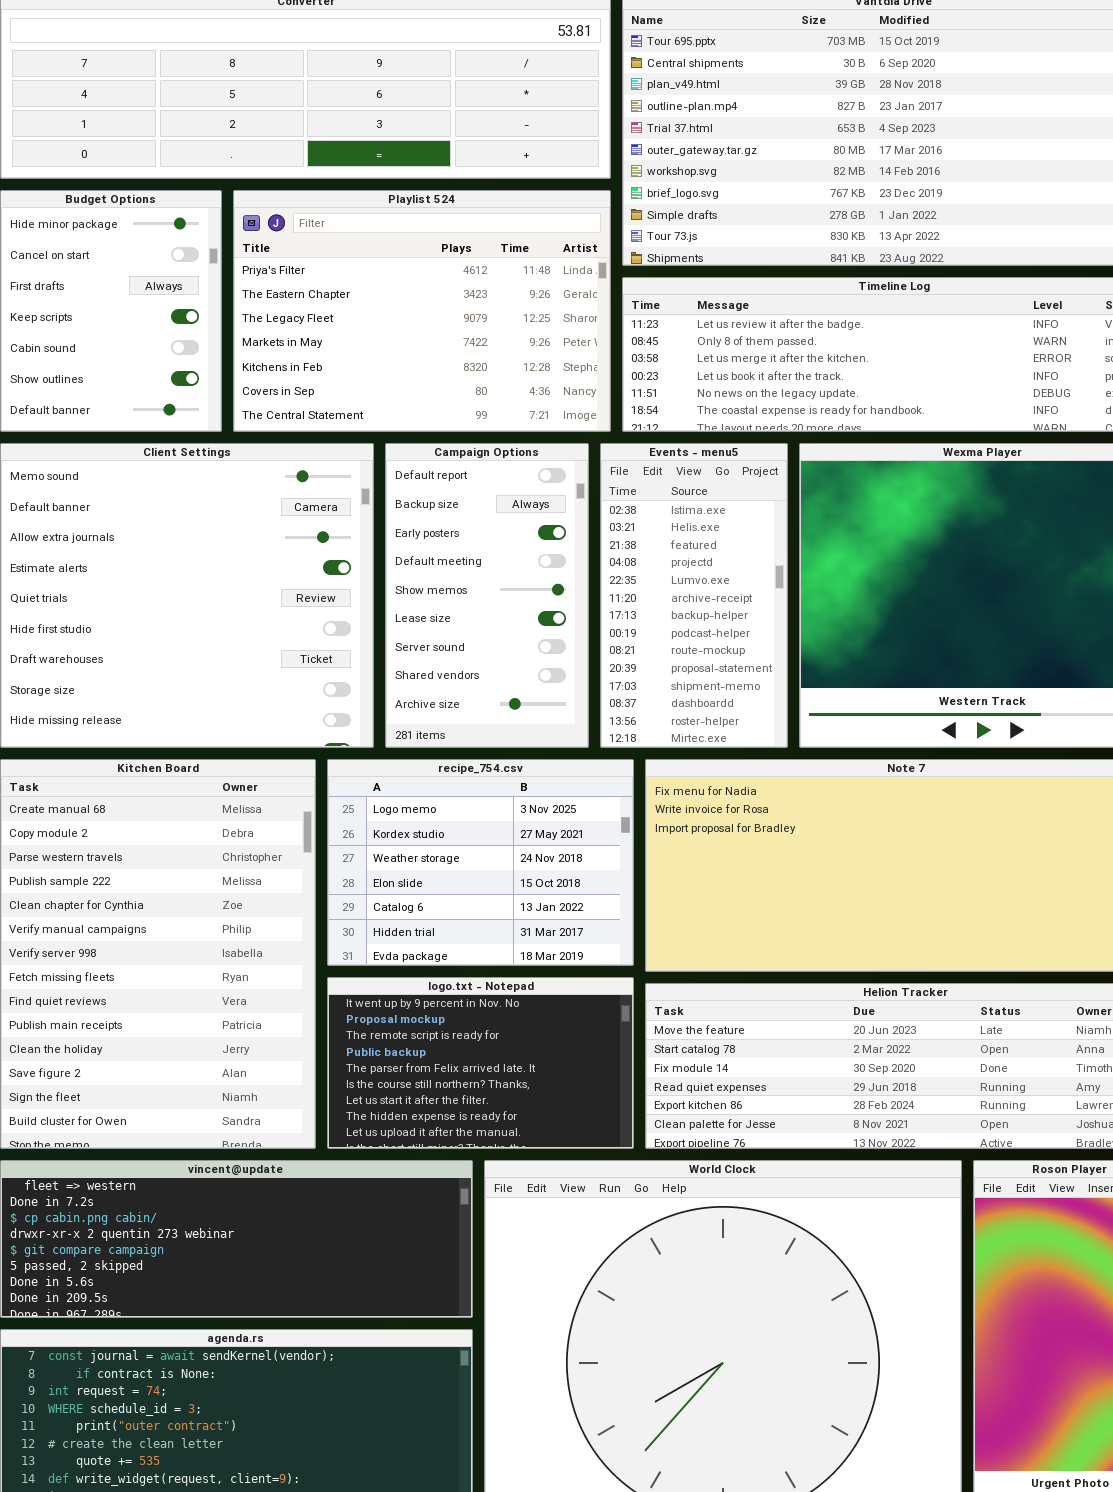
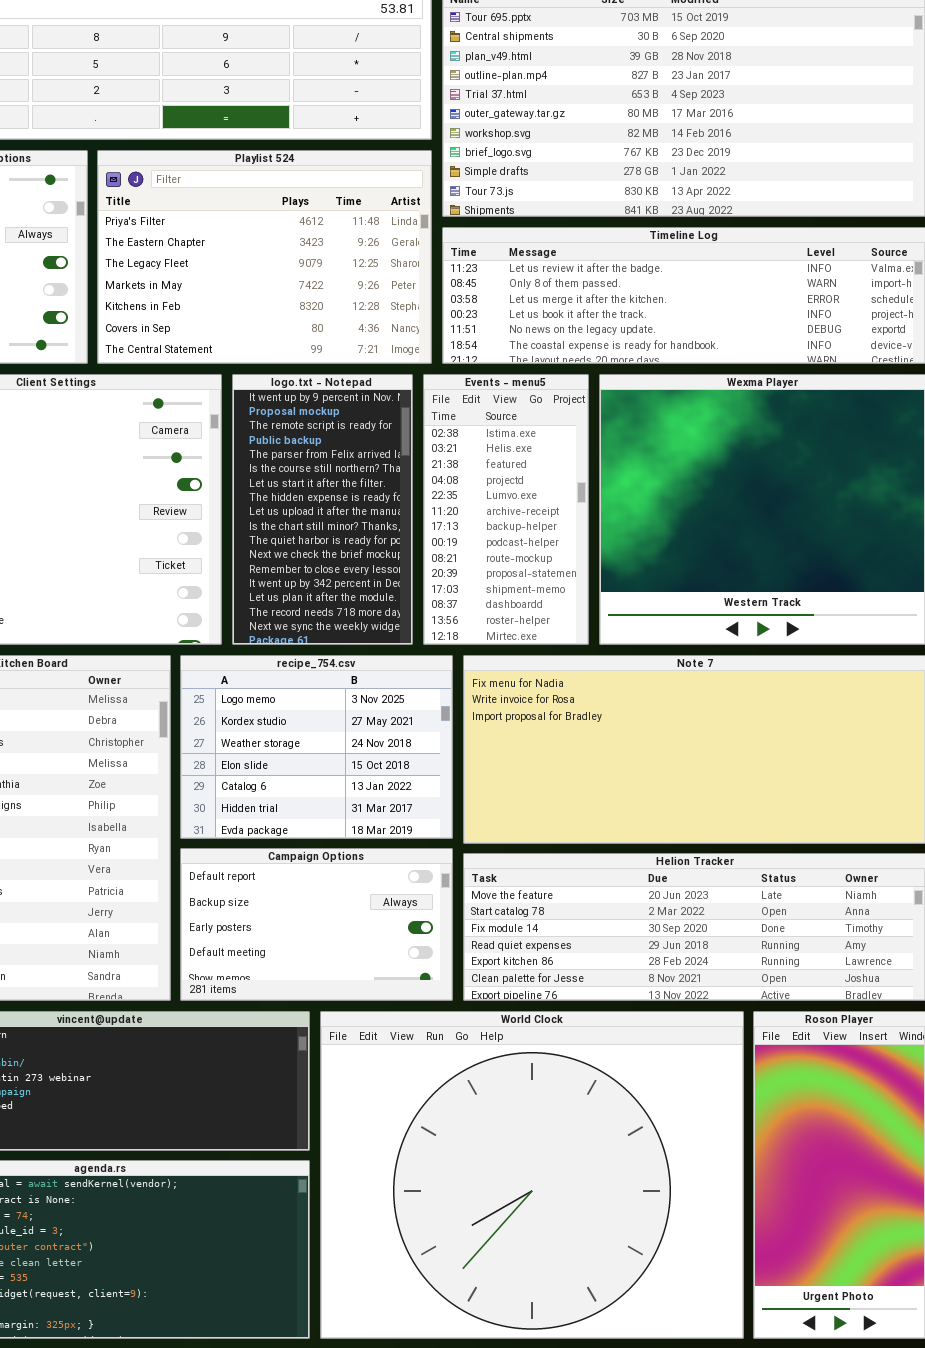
Campaign Options: [385,443,589,748] -> [180,848,453,1001], moved, resized
logo.txt - Notepad: [327,977,634,1149] -> [232,374,413,645], moved, resized

